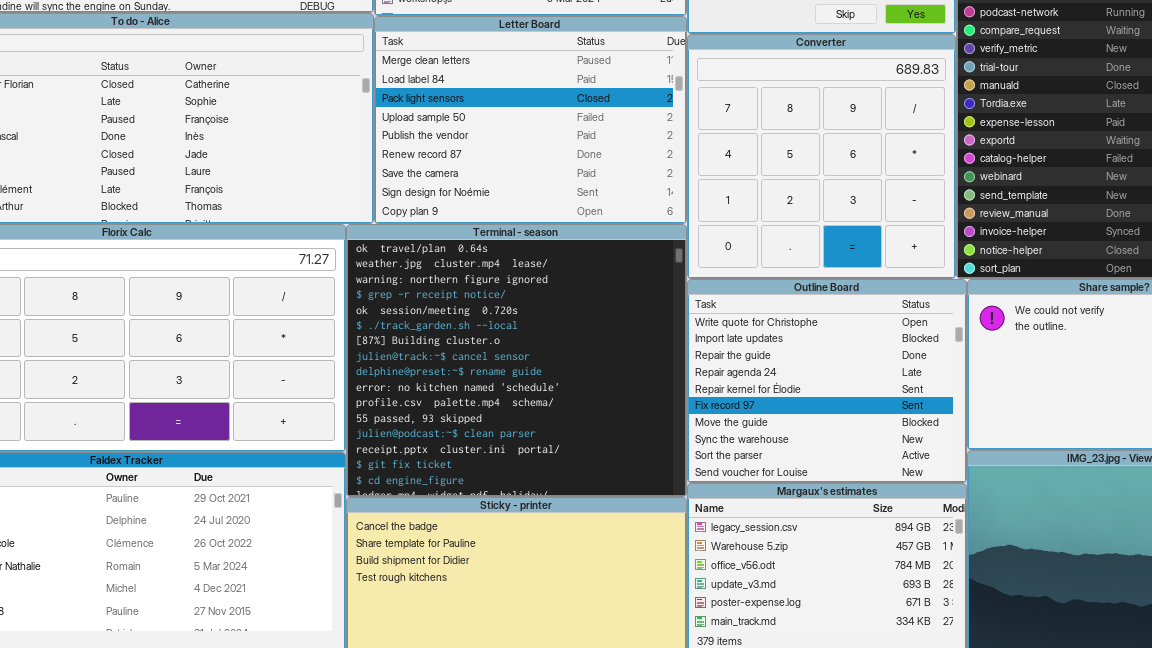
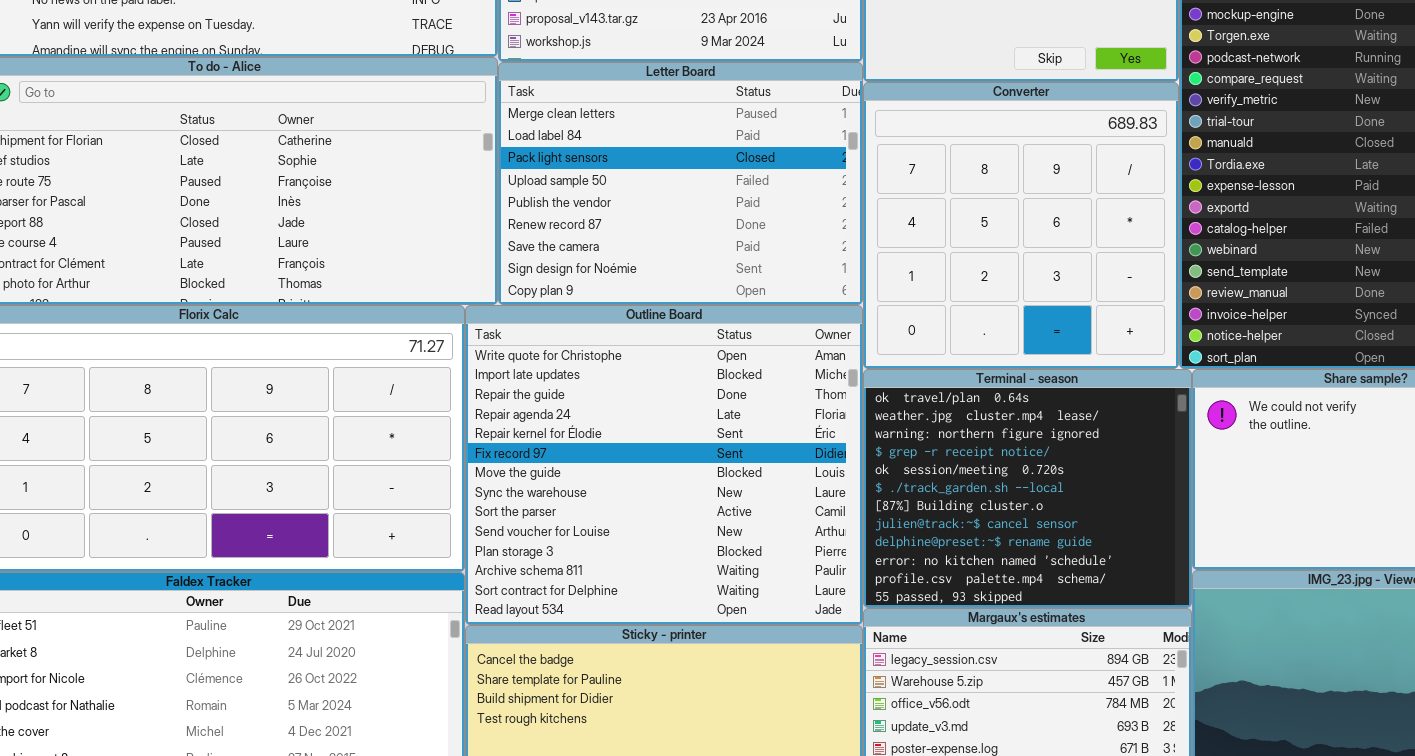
Terminal - season: [346,224,687,497] -> [863,369,1192,608], moved, resized
Outline Board: [687,279,967,483] -> [465,305,863,625], moved, resized

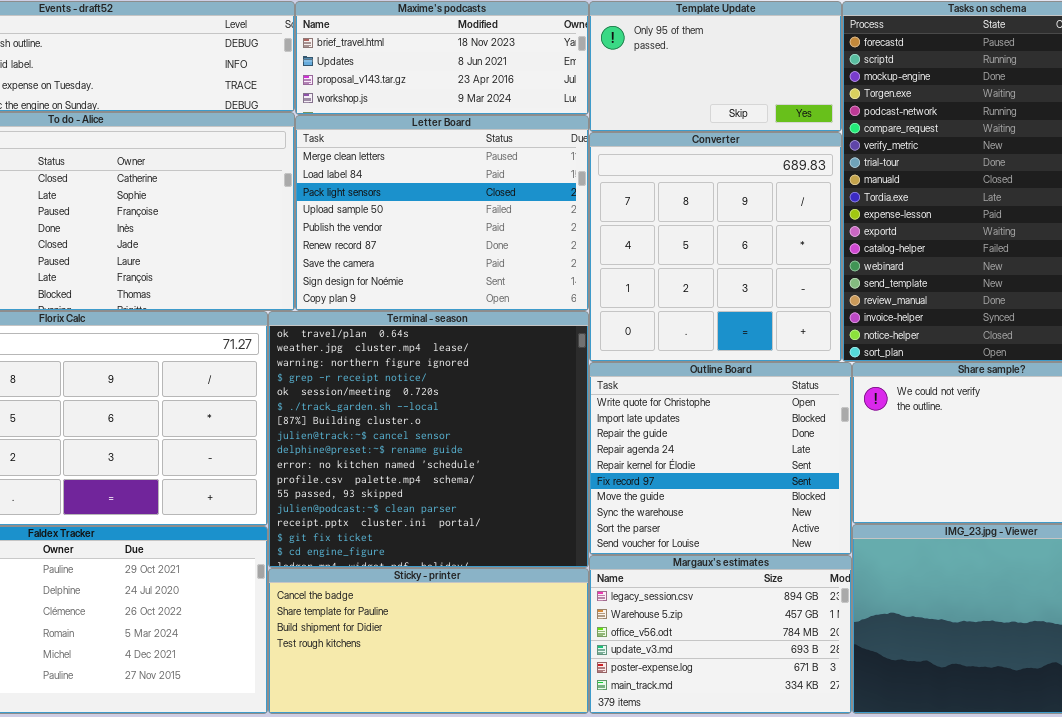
Outline Board: [465,305,863,625] -> [589,362,852,555], moved, resized
Terminal - season: [863,369,1192,608] -> [268,311,589,568], moved, resized

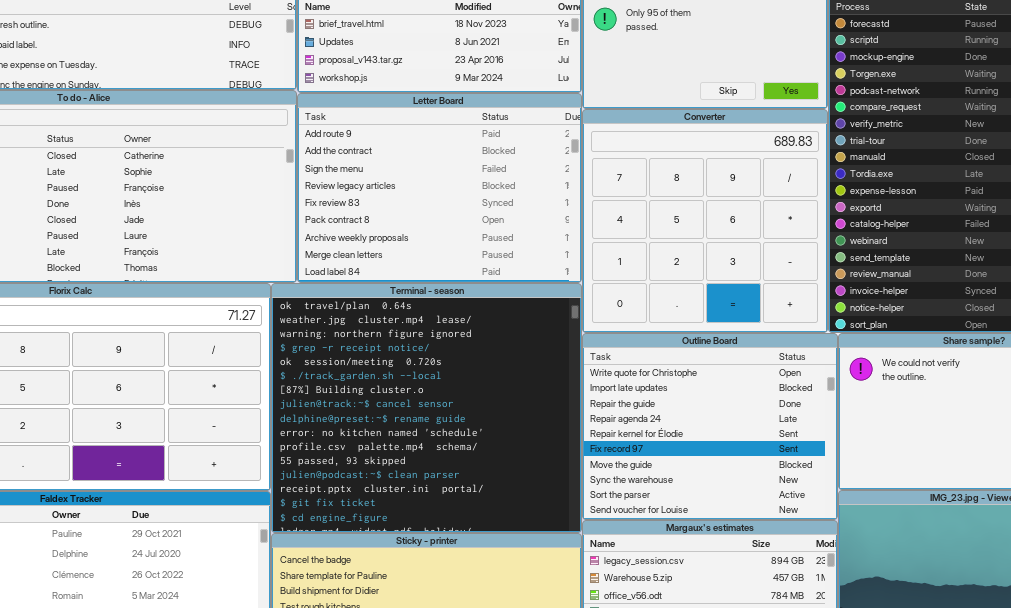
Letter Board: [295,115,589,311] -> [297,93,582,283], scrolled up 7 rows

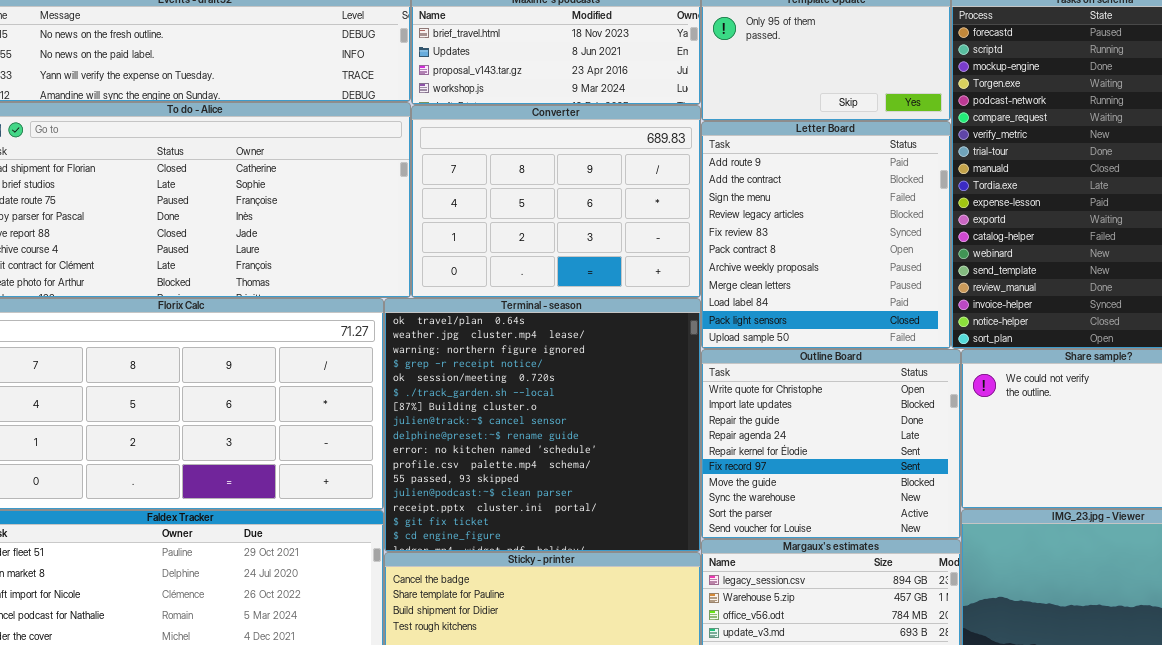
Letter Board: [297,93,582,283] -> [701,121,951,349], moved, resized
Converter: [582,109,828,333] -> [411,105,701,298], moved, resized

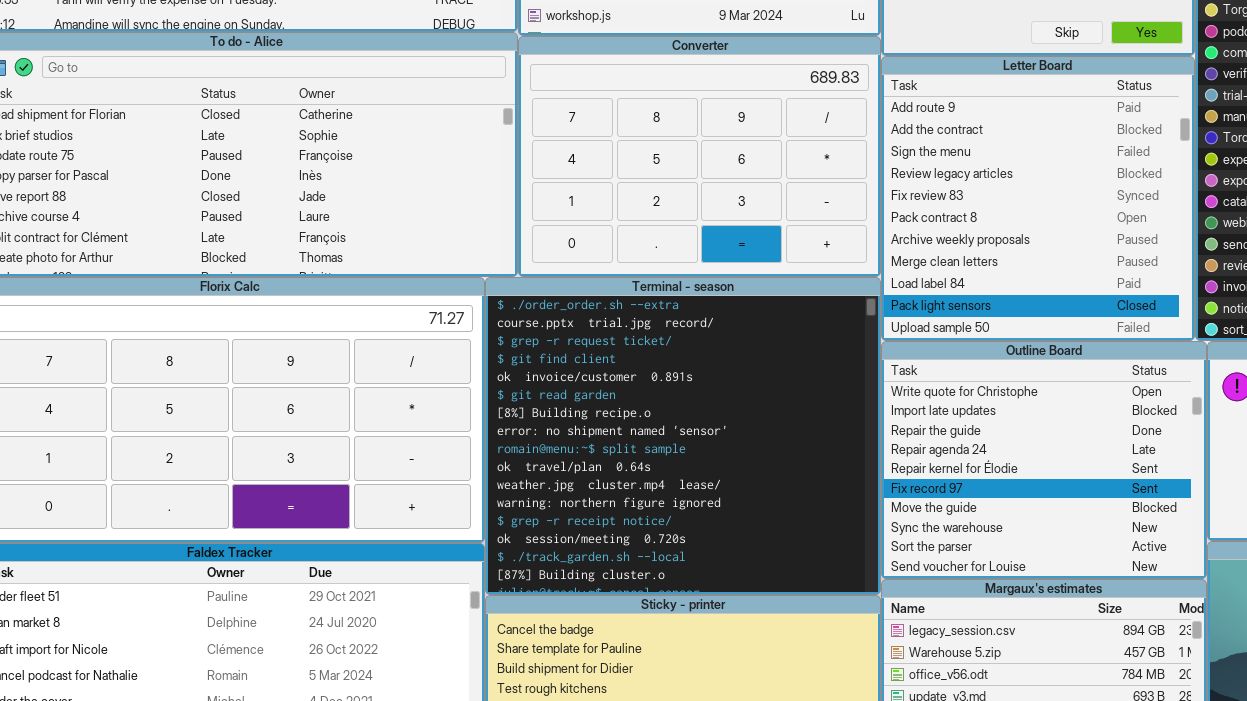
Terminal - season: [384,298,701,552] -> [485,277,881,595], scrolled up 9 rows

